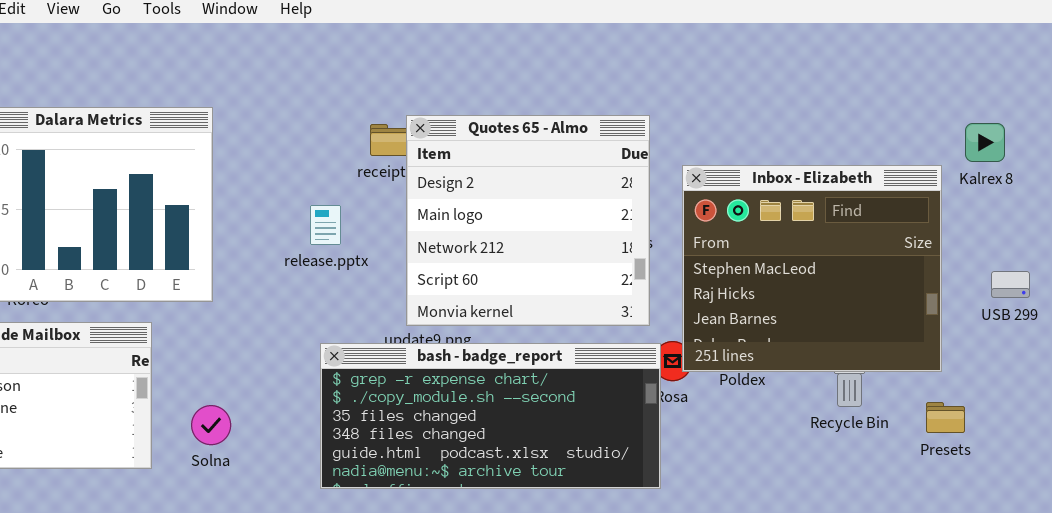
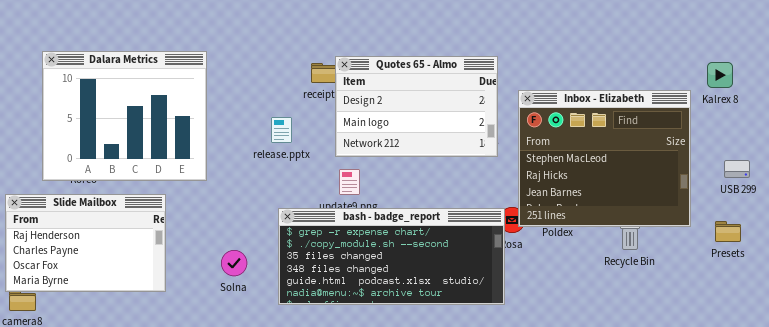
Quotes 65 - Almo: [406,115,650,326] -> [335,56,498,157], resized
Presets: [926,402,965,433] -> [715,221,741,242], moved
Solna: [191,405,231,445] -> [221,250,247,276], moved

